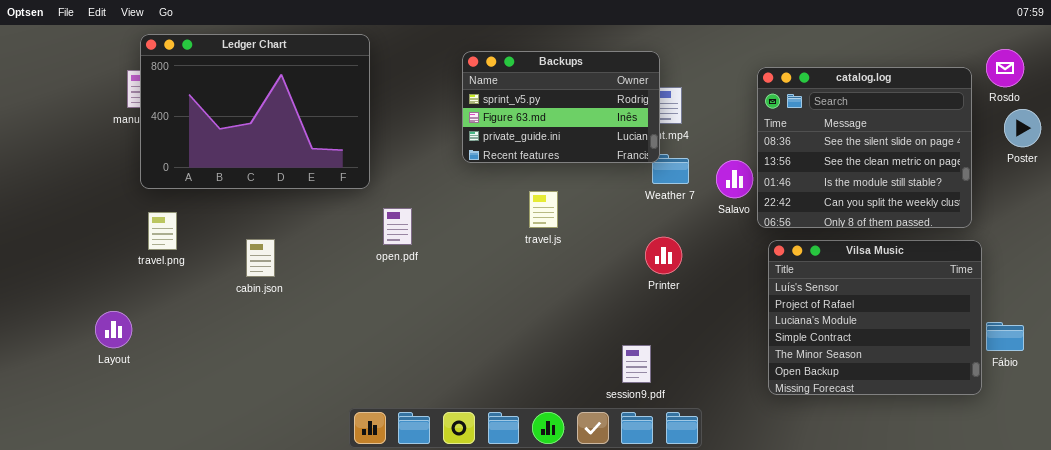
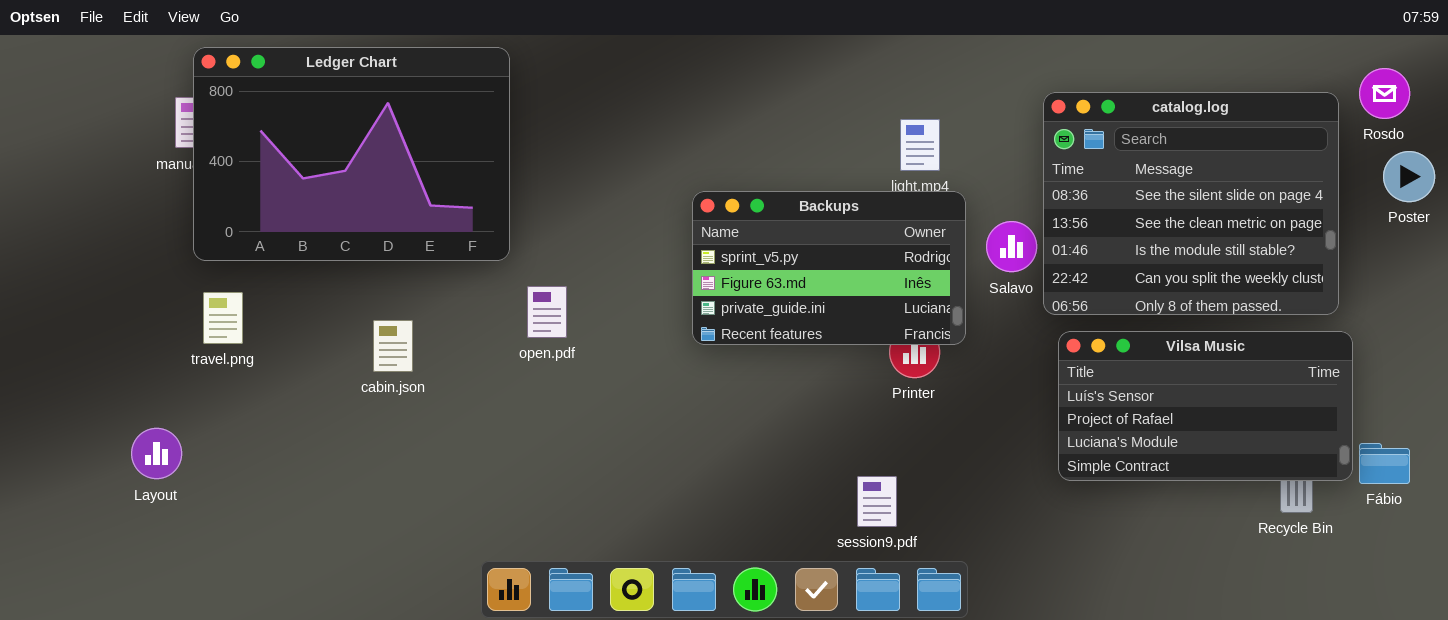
Backups: [462,51,660,163] -> [692,191,966,345], moved
cabin.json: [246,239,275,277] -> [373,320,413,372], moved
Vilsa Music: [768,240,982,395] -> [1058,331,1353,481], resized

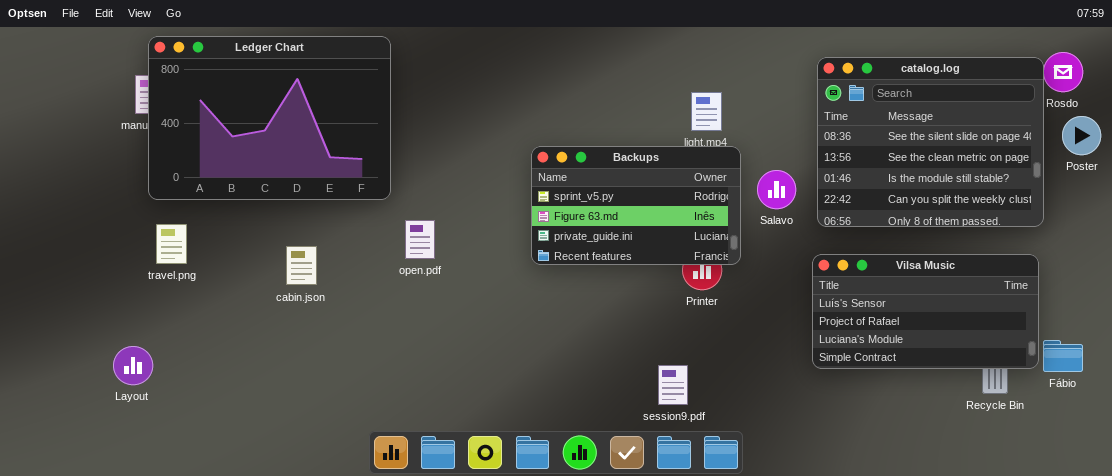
catalog.log: [1043,92,1339,315] -> [817,57,1044,227], moved
Layout: [131,428,182,479] -> [113,346,153,385], moved

